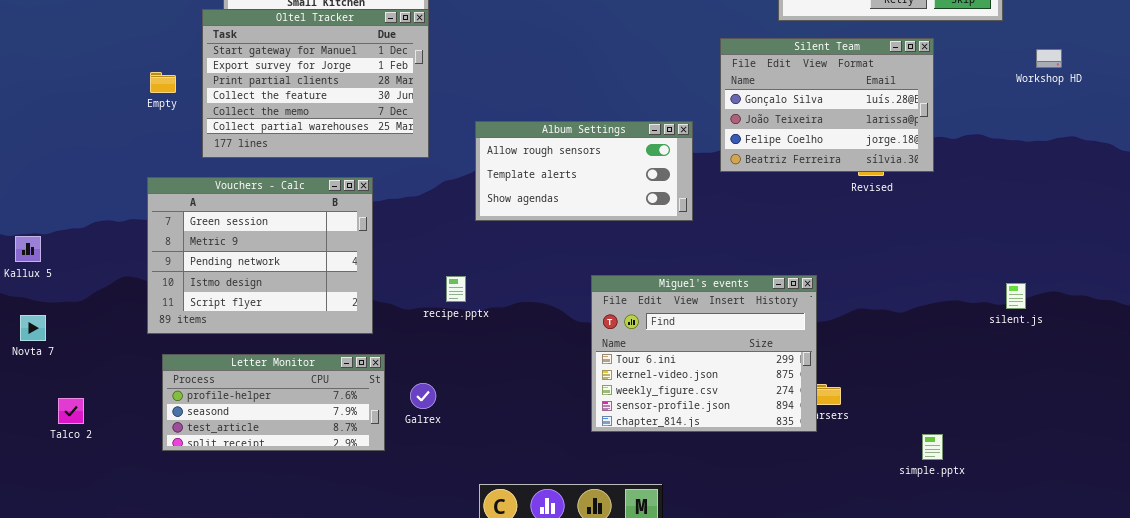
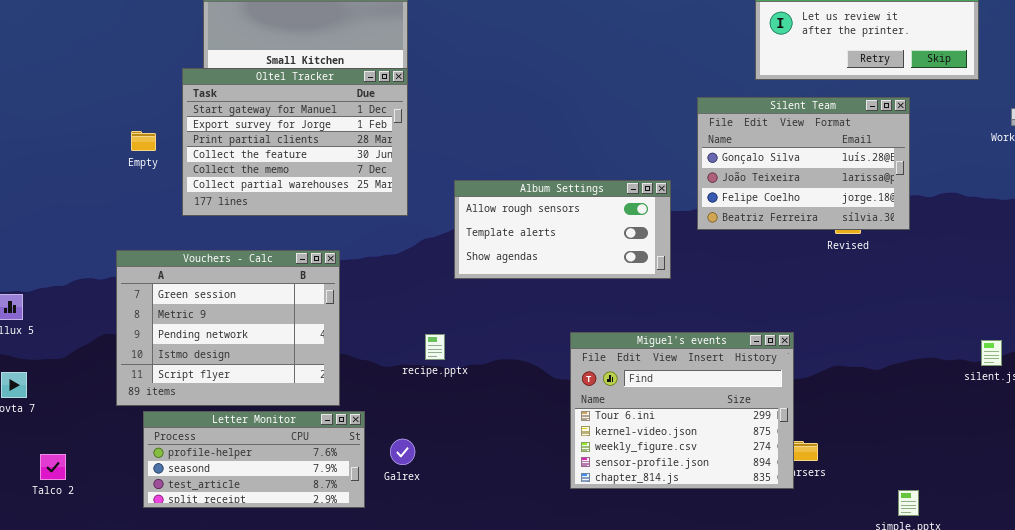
Vouchers - Calc: [147,177,373,334] -> [116,250,340,406], moved

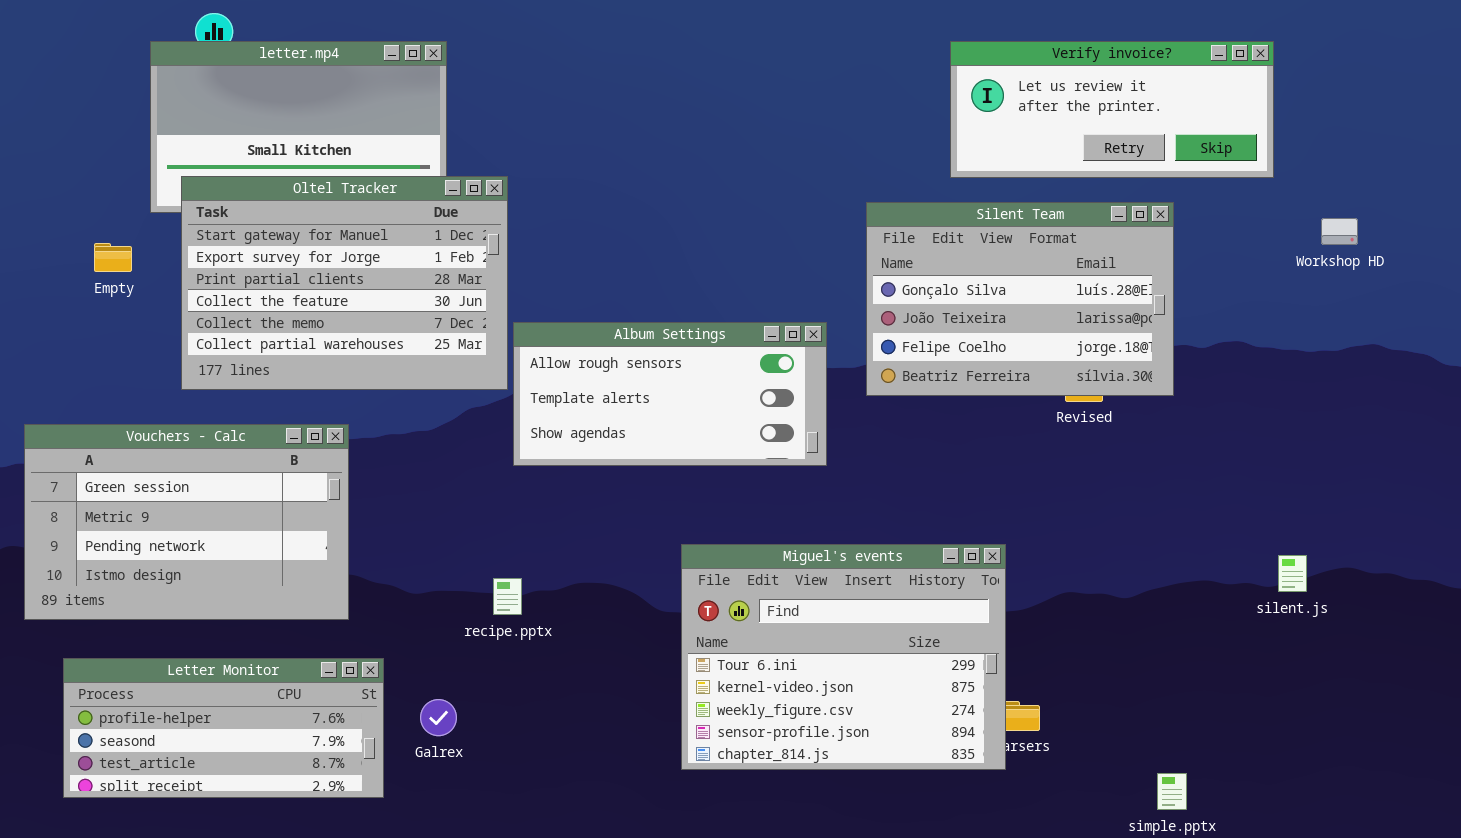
Oltel Tracker: [182,68,408,216] -> [181,176,508,390], moved
Empty: [131,131,156,151] -> [94,243,132,272], moved
Vouchers - Calc: [116,250,340,406] -> [24,424,349,620], resized
recipe.pptx: [425,334,445,360] -> [493,578,522,615], moved

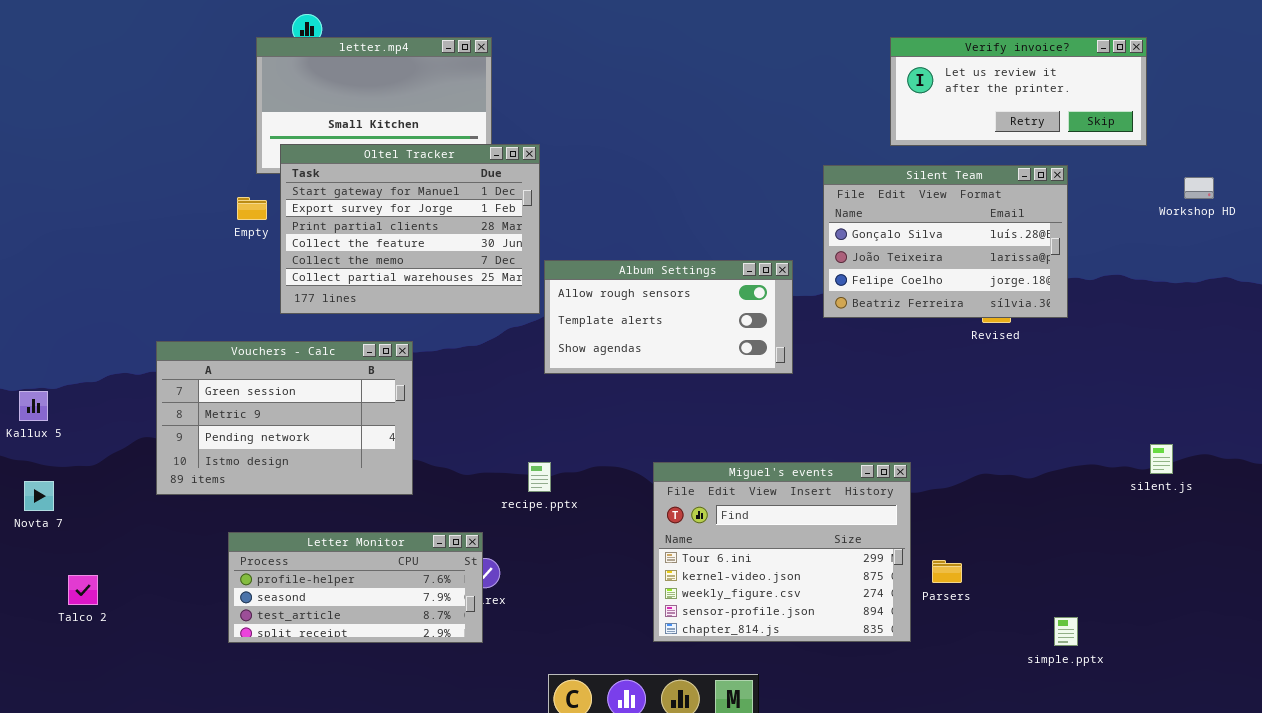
Empty: [94,243,132,272] -> [237,197,267,220], moved
Miguel's events: [681,544,1006,770] -> [653,462,911,642], moved
Letter Monitor: [63,658,384,798] -> [228,532,483,643], moved

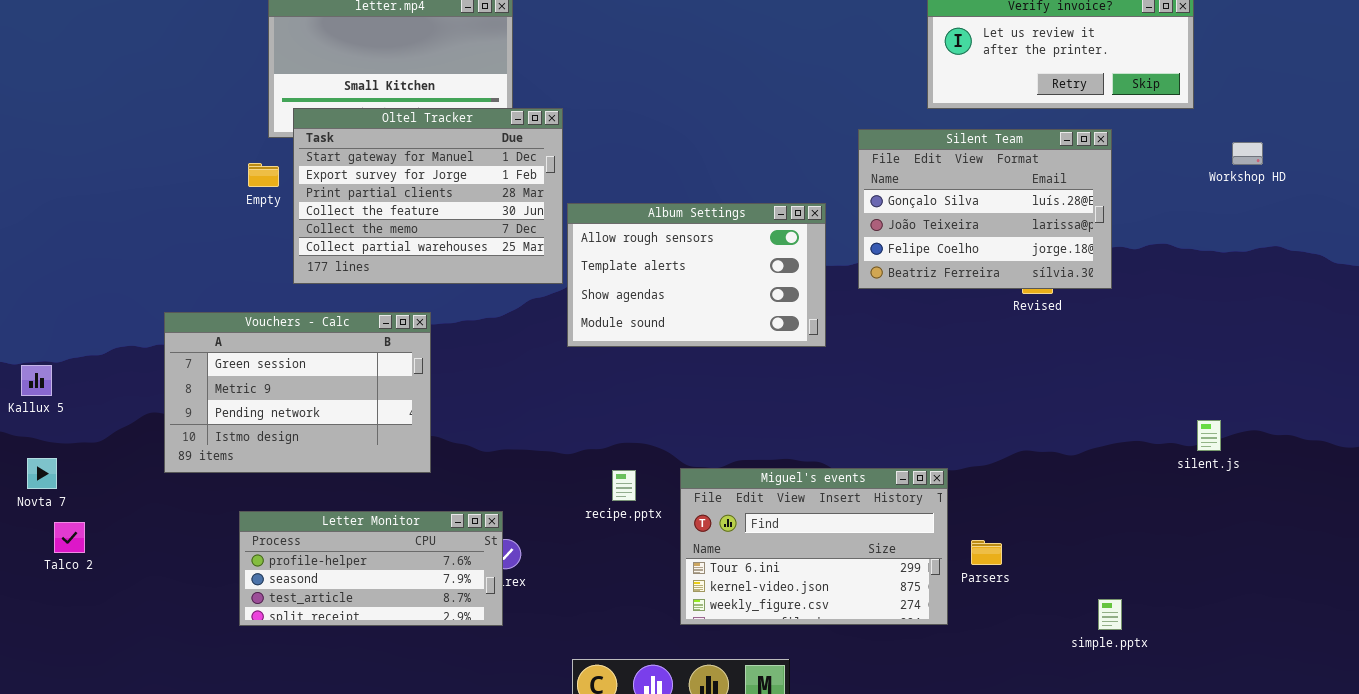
Album Settings: [544,260,793,374] -> [567,203,826,347], resized
recipe.pptx: [528,462,551,492] -> [612,470,636,501], moved
Miguel's events: [653,462,911,642] -> [680,468,948,625], resized
Talco 2: [68,575,98,605] -> [54,522,85,553], moved

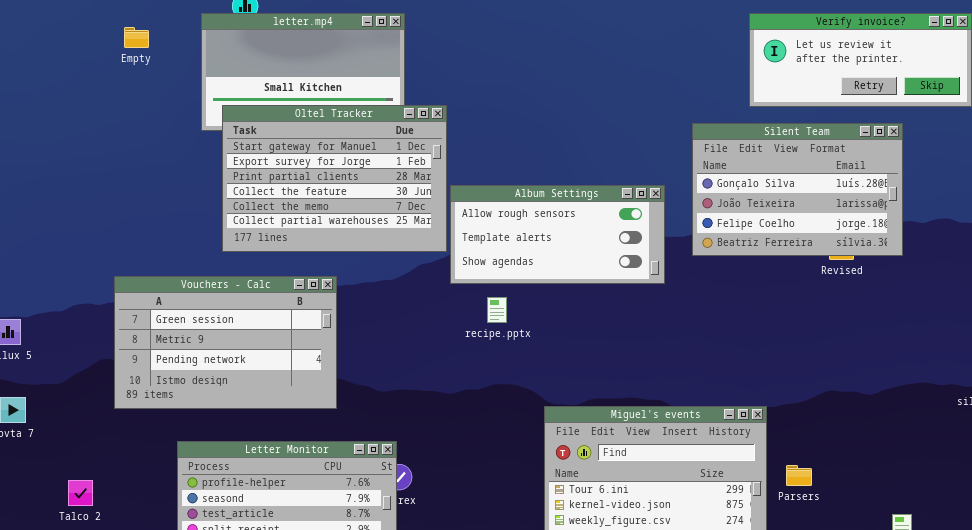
Empty: [248,163,279,187] -> [124,27,149,48], moved
Album Settings: [567,203,826,347] -> [450,185,665,284], resized
recipe.pptx: [612,470,636,501] -> [487,297,507,323], moved
Talco 2: [54,522,85,553] -> [68,480,93,506], moved

